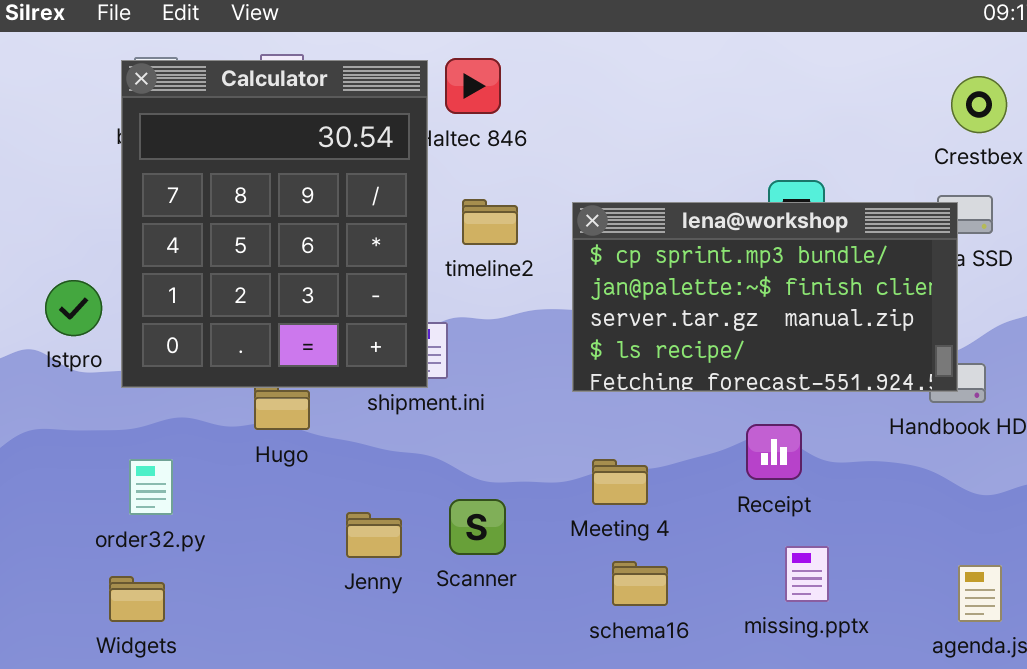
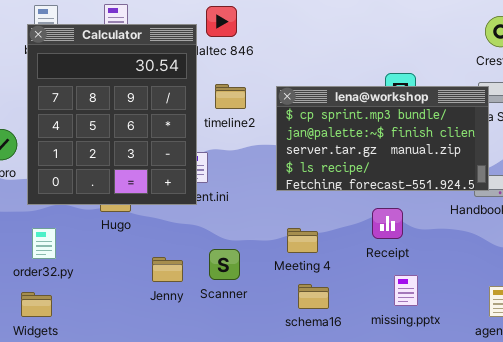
Calculator: [121,60,428,388] -> [27,24,197,205], moved

